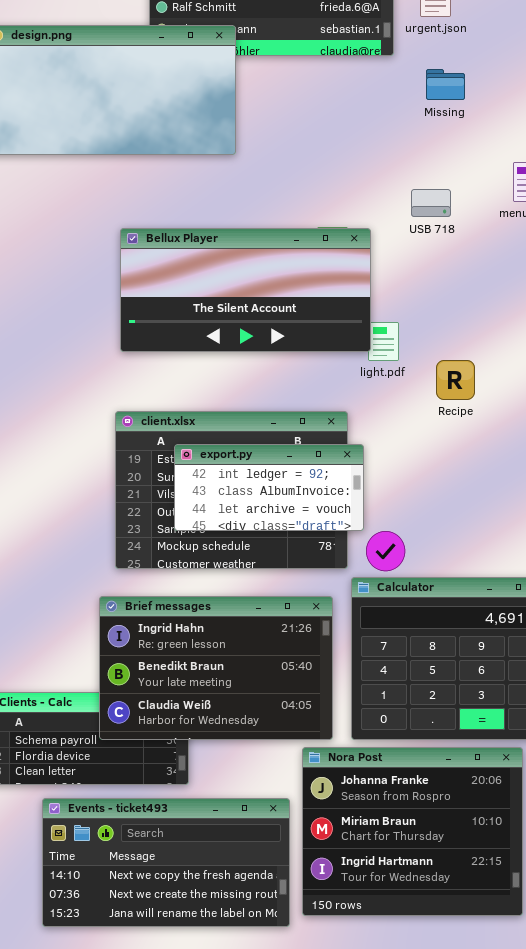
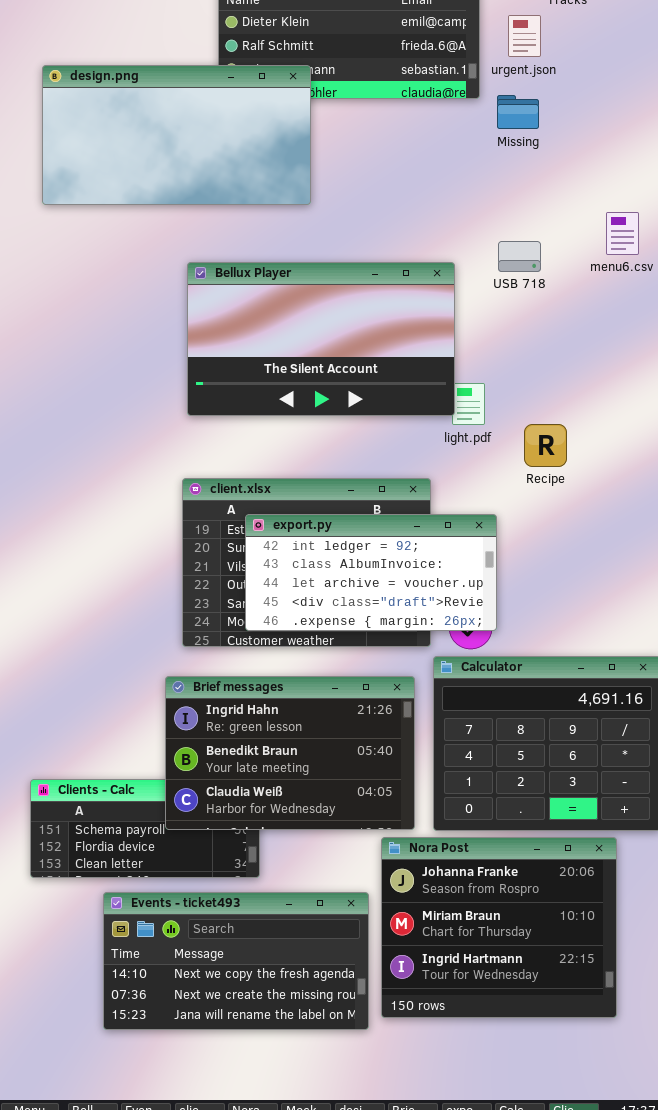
Missing: [426,69,465,100] -> [497,95,539,129], moved
Bellux Player: [120,228,371,352] -> [187,262,455,416], resized
export.py: [174,444,364,531] -> [245,514,497,631], resized

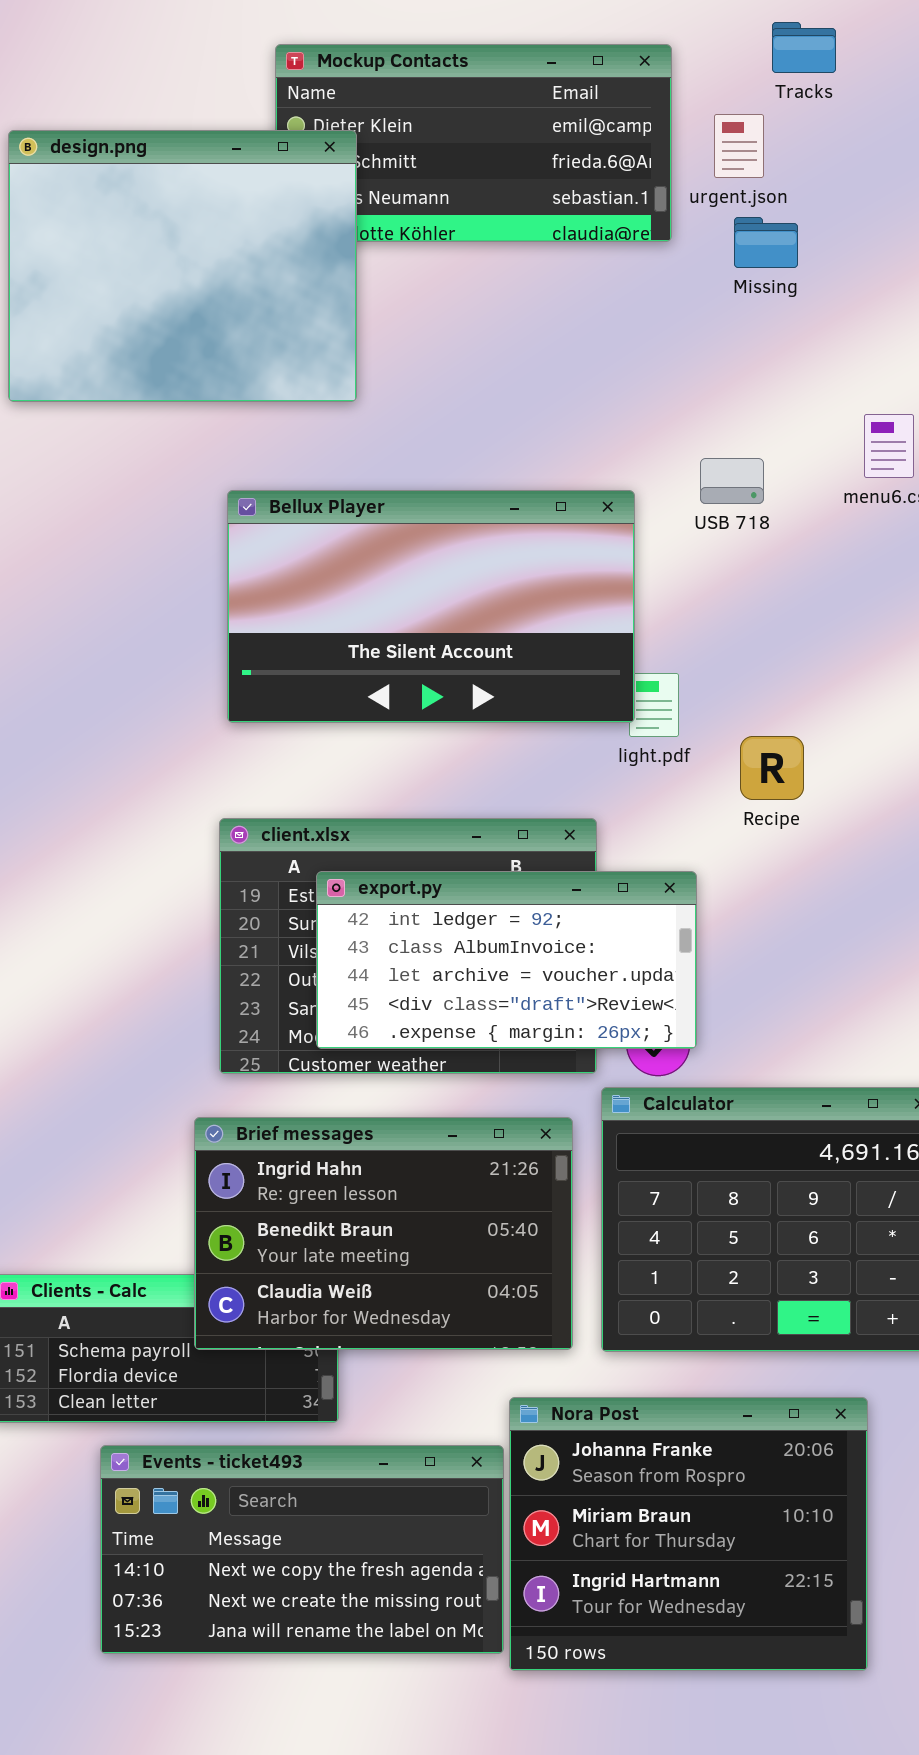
design.png: [42,65,311,205] -> [8,130,357,402], resized
Missing: [497,95,539,129] -> [734,217,798,268], moved
Nora Post: [381,837,617,1018] -> [509,1397,868,1671], moved

